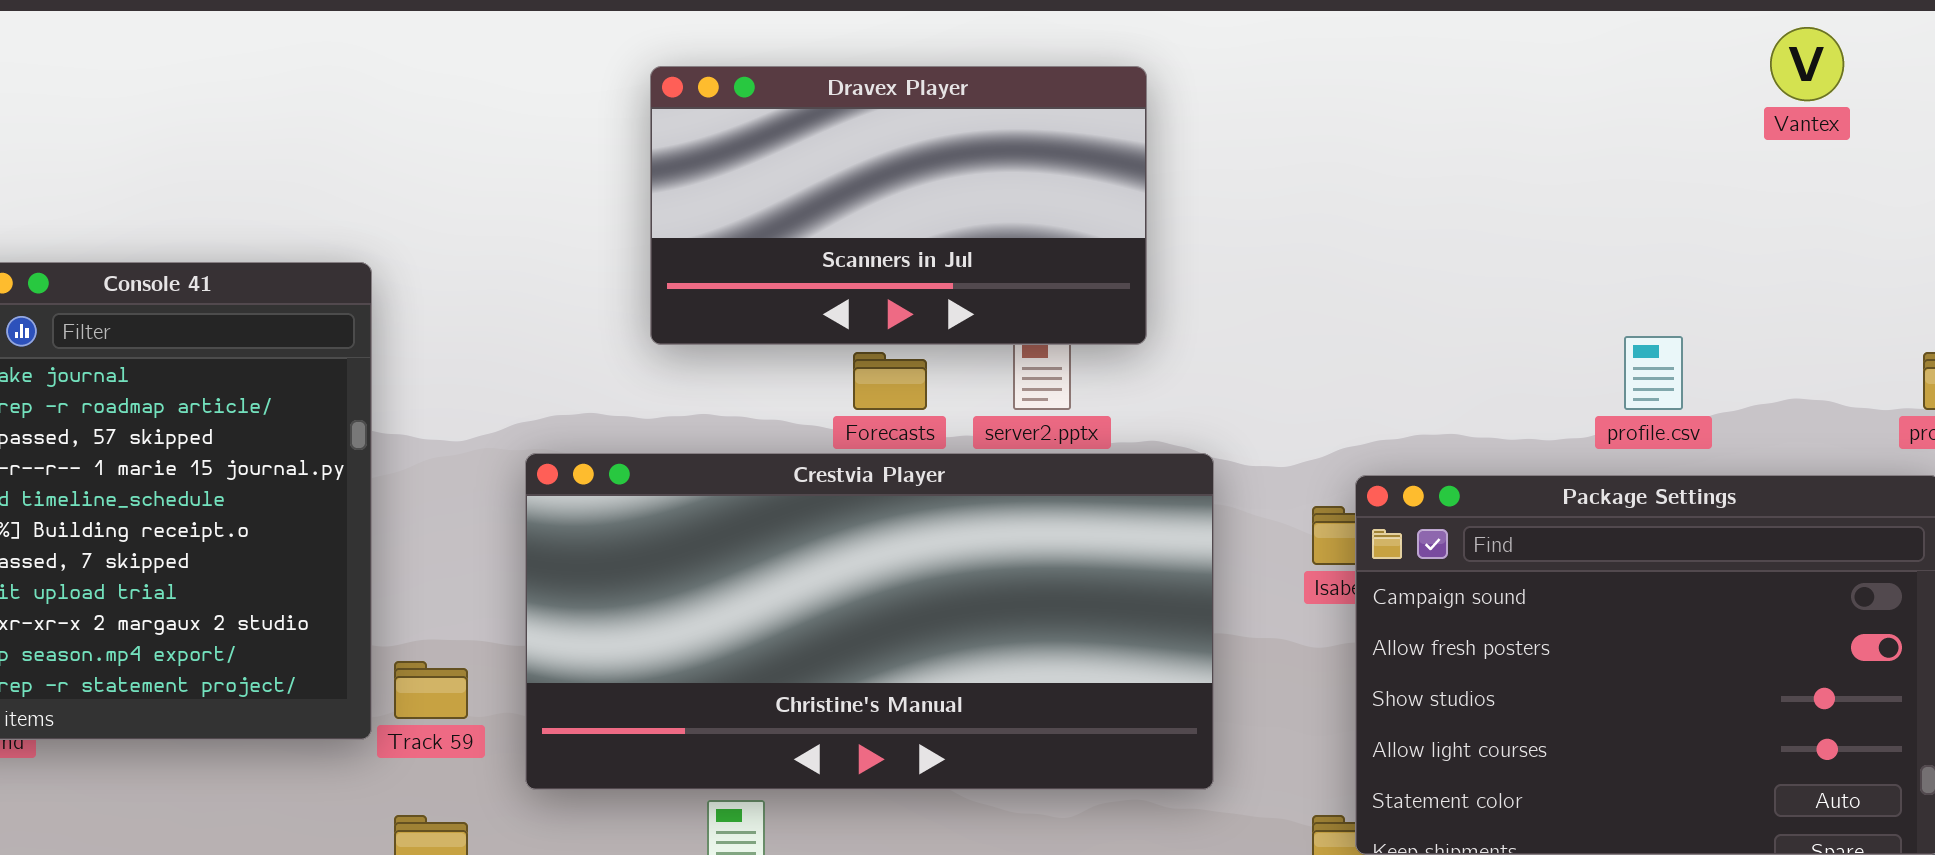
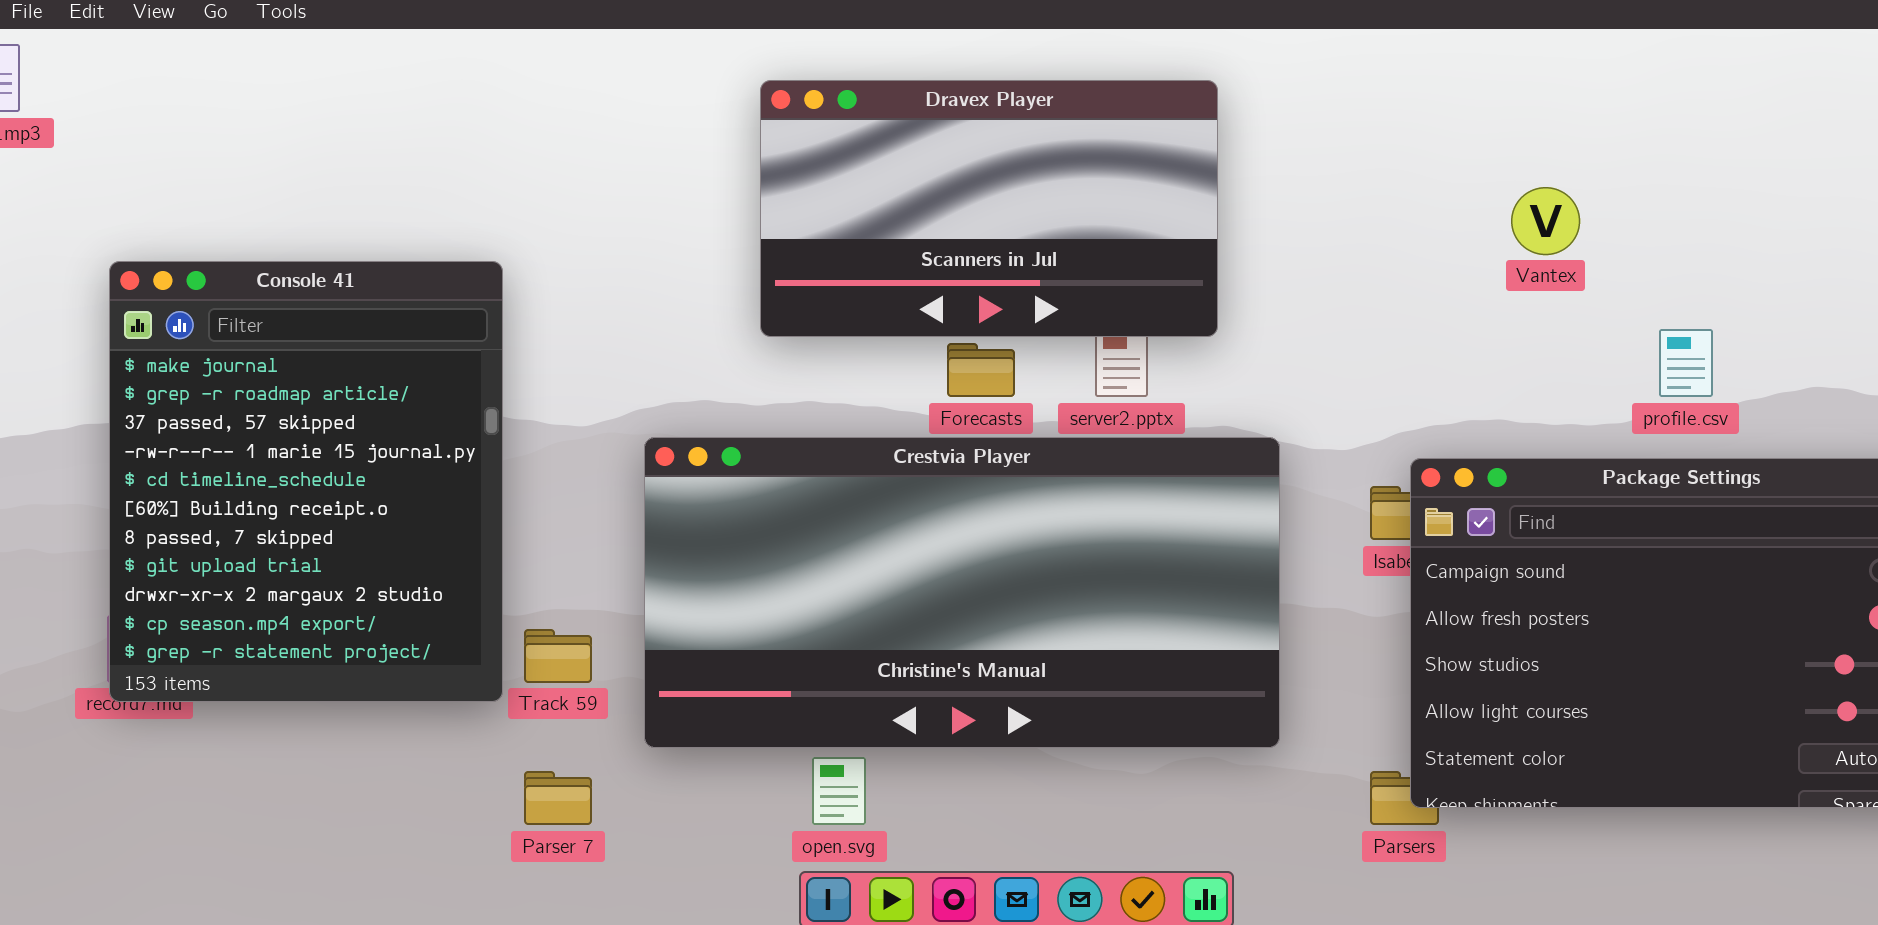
Vantex: [1770,27,1844,101] -> [1511,187,1580,255], moved

